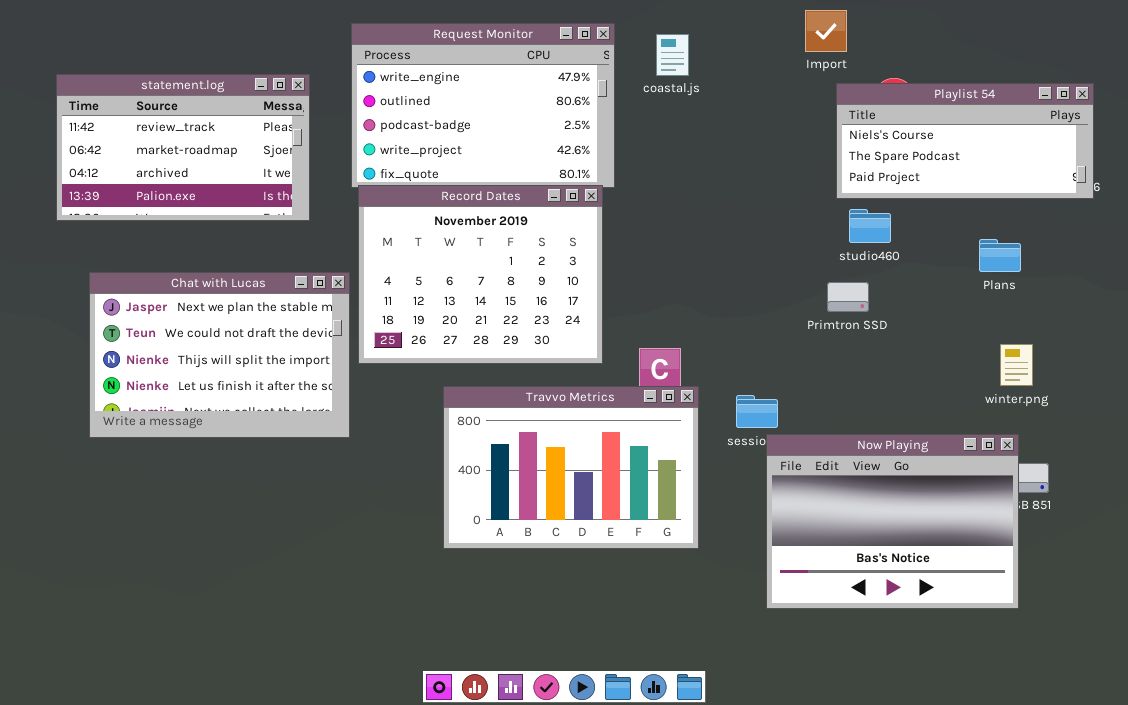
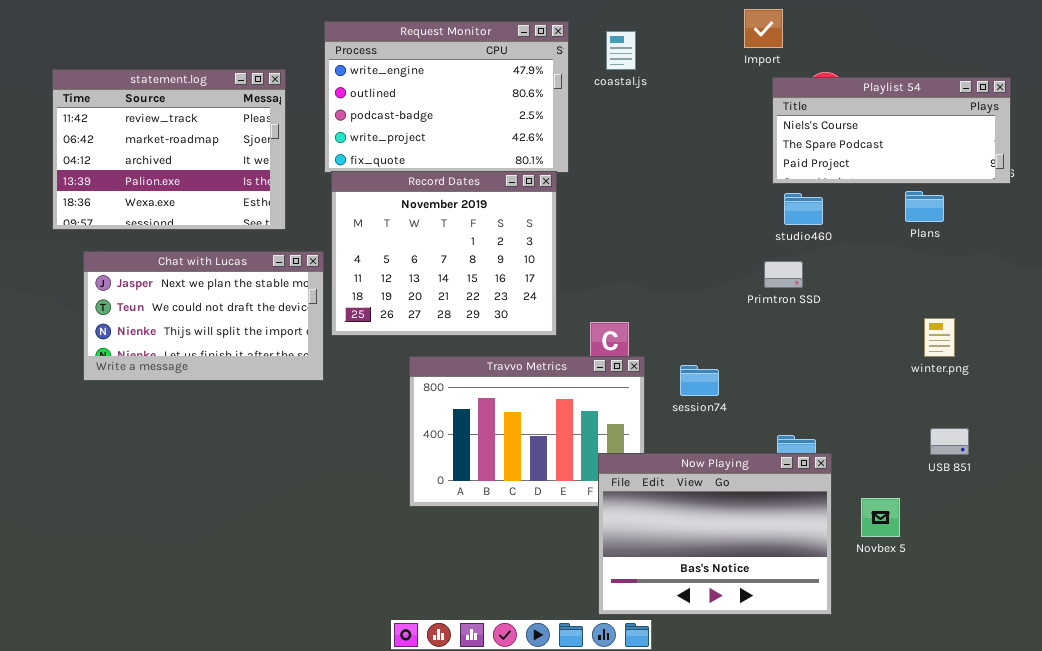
statement.log: [56,74,310,221] -> [52,69,286,230], resized
Plans: [979,239,1021,272] -> [905,191,944,222], moved
Chat with Lucas: [89,272,350,438] -> [83,251,324,381], resized
Now Playing: [766,434,1019,609] -> [598,453,832,615], moved

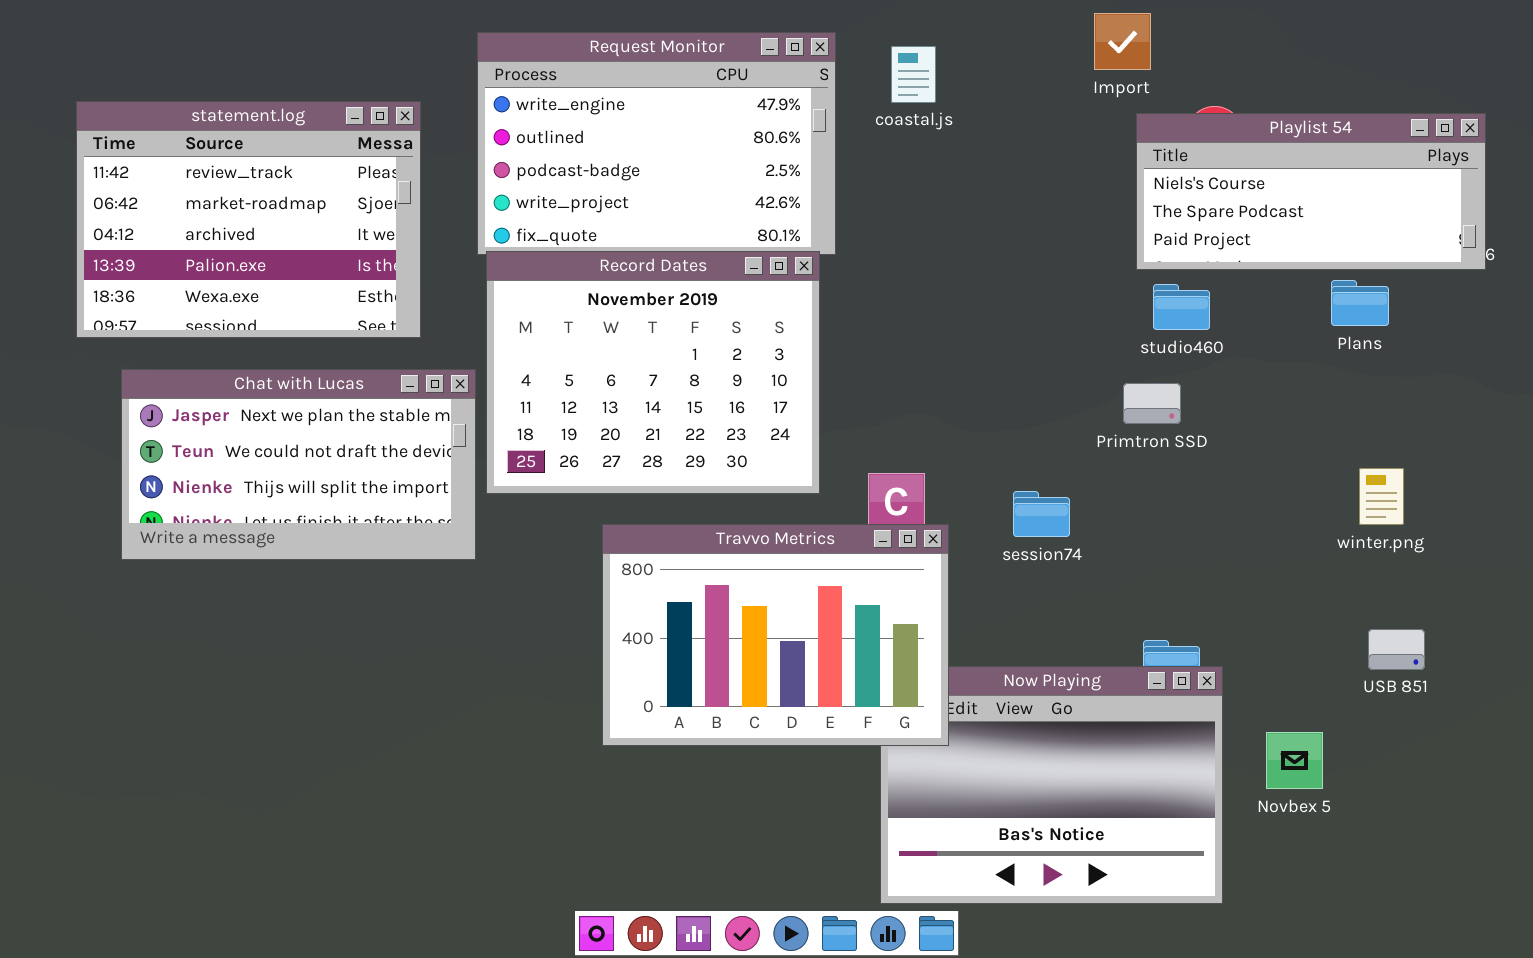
Travvo Metrics: [409,356,645,507] -> [602,524,949,746], raised
session74: [680,365,719,396] -> [1013,491,1070,537], moved

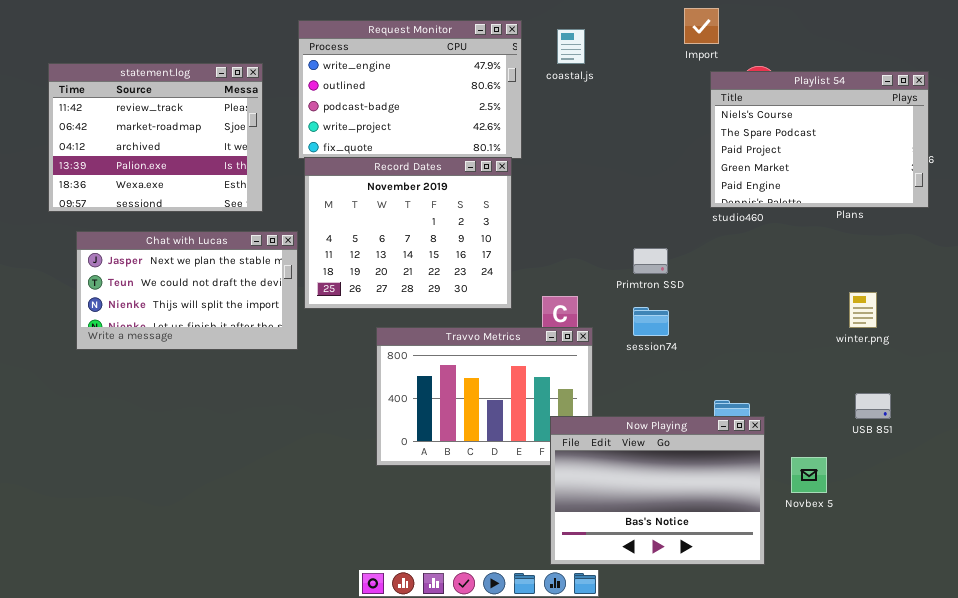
Playlist 54: [1136,113,1486,270] -> [710,71,929,208], resized
Primtron SSD: [1123,383,1181,424] -> [633,248,668,274], moved
Now Playing: [880,666,1223,904] -> [550,416,765,565], raised

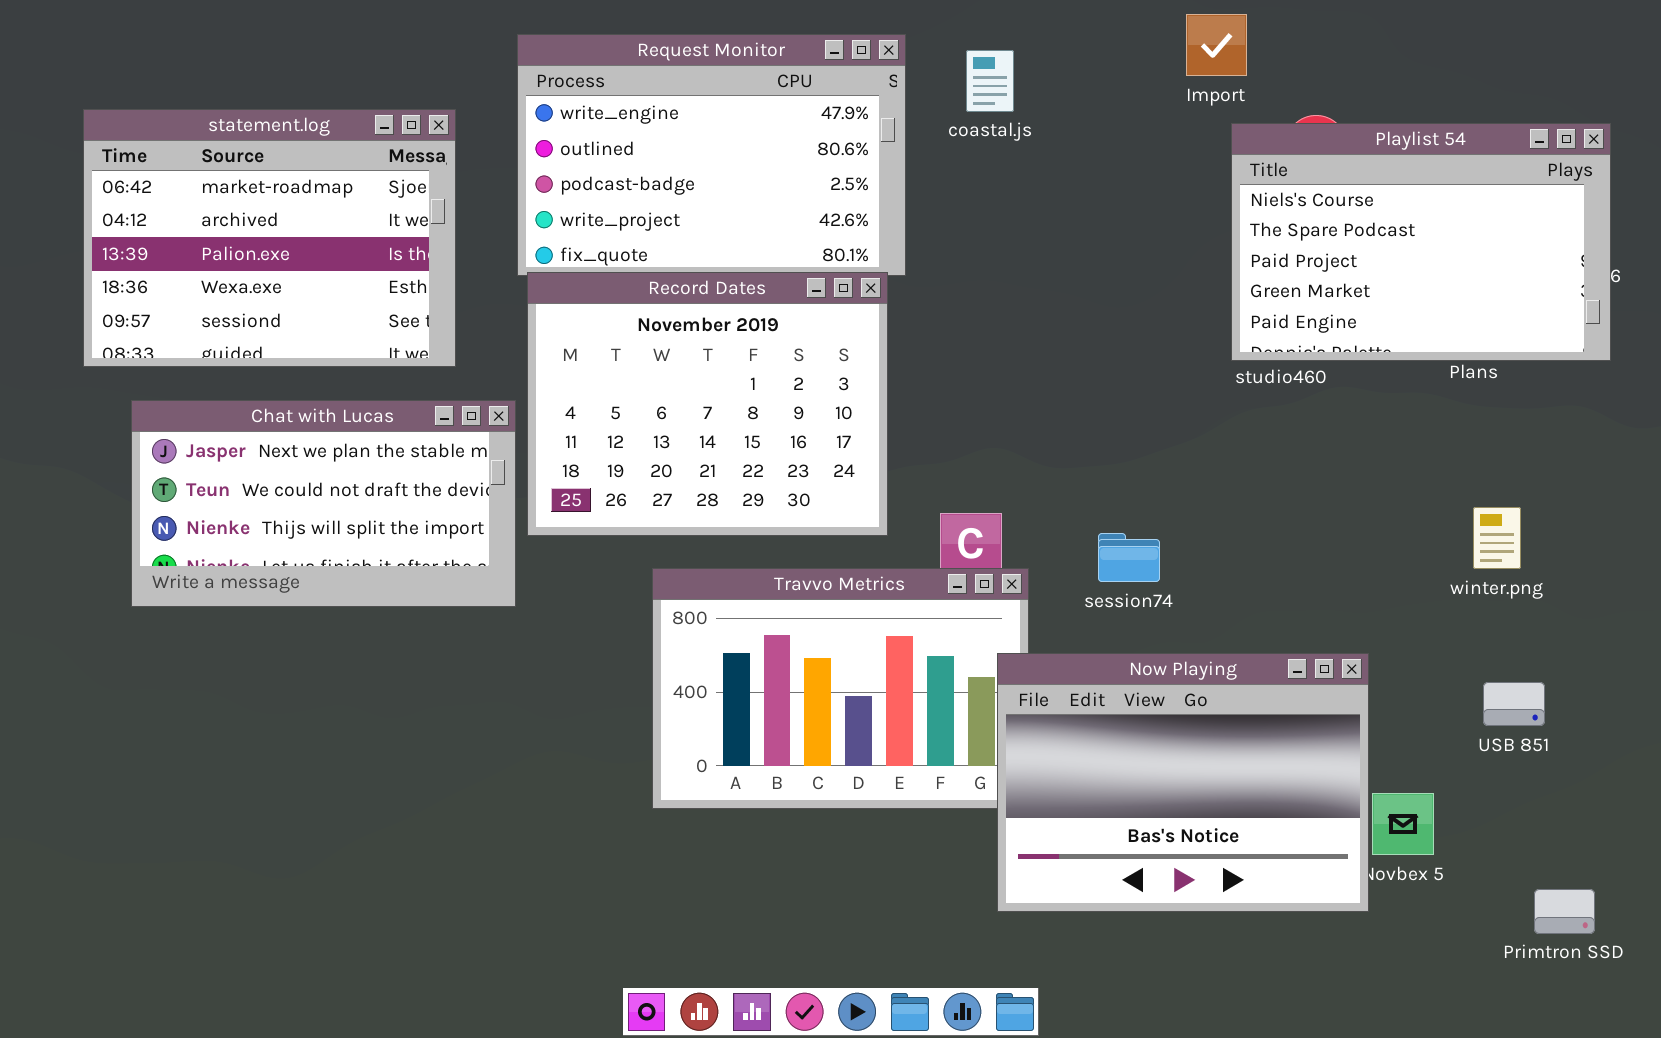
statement.log: [48,63,263,212] -> [83,109,456,367], scrolled down 1 row
Primtron SSD: [633,248,668,274] -> [1534,889,1595,934], moved
Now Playing: [550,416,765,565] -> [997,653,1369,912], moved

